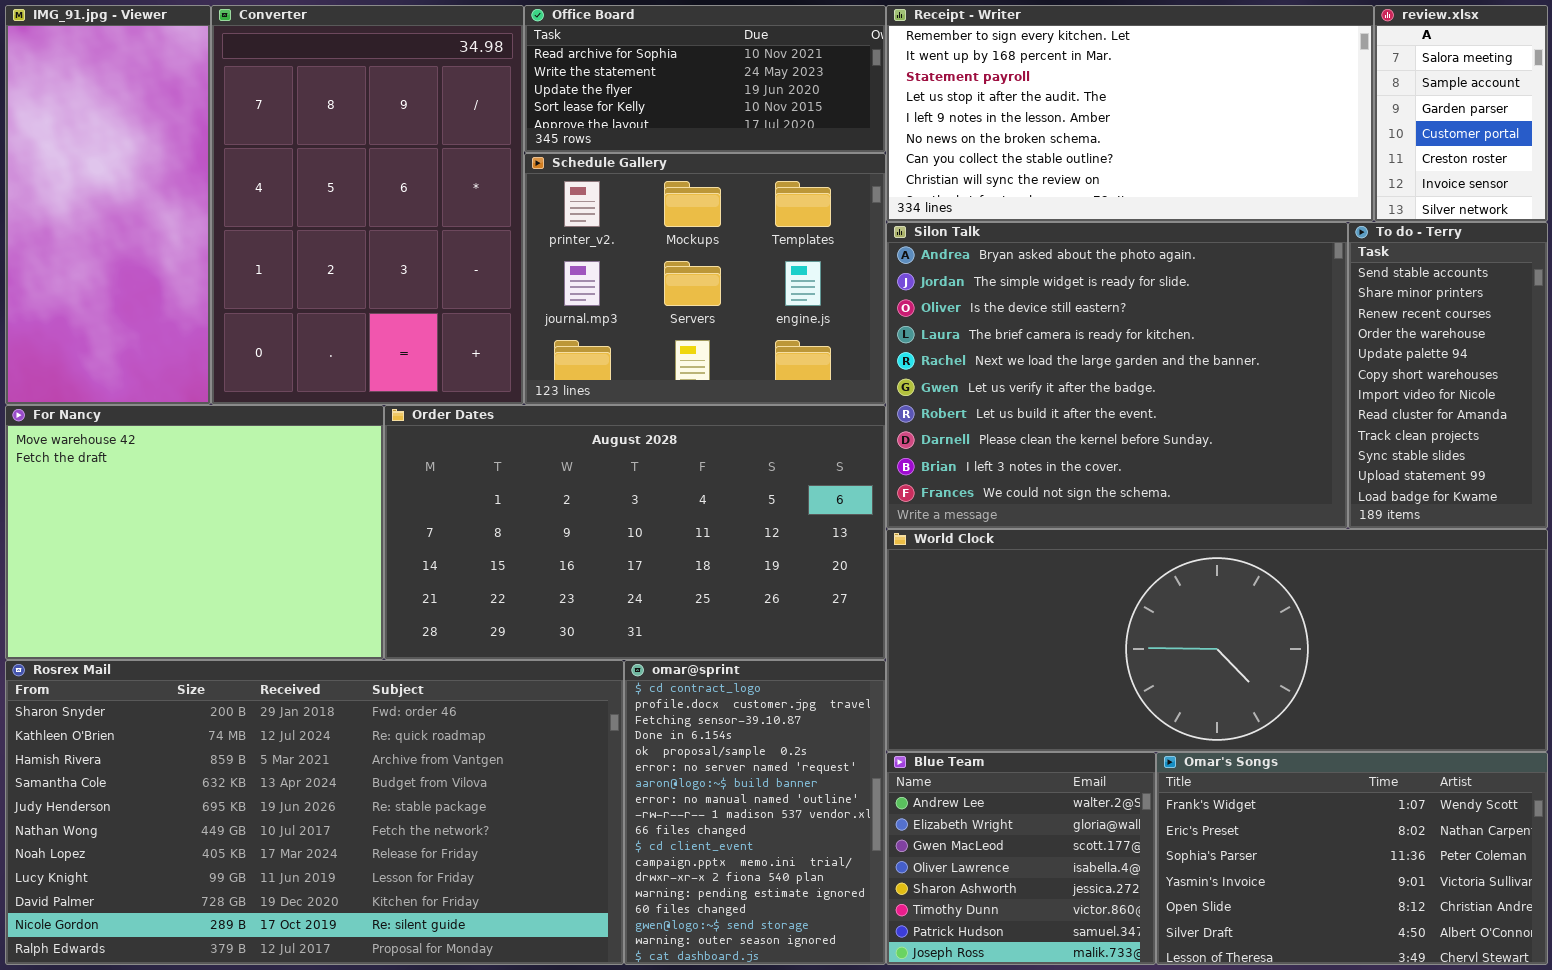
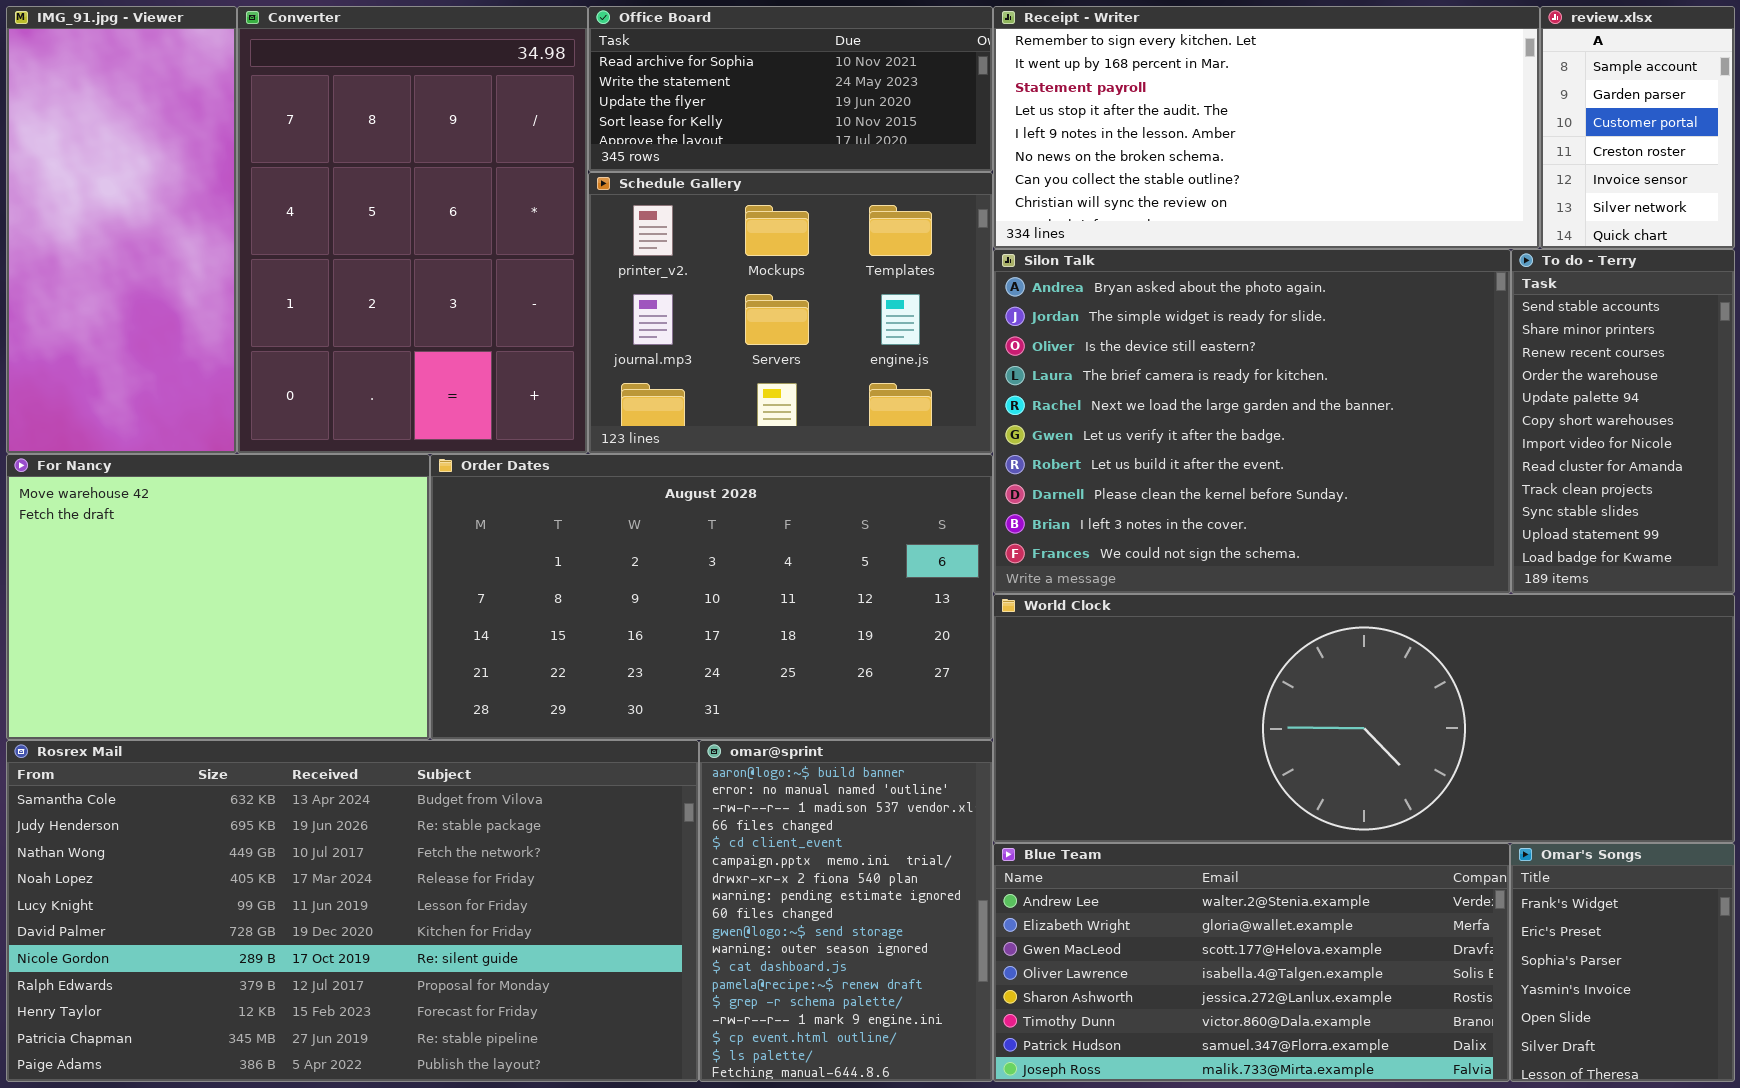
review.xlsx: [1374,5,1548,222] -> [1540,6,1735,249], scrolled down 1 row
Rosrex Mail: [5,660,624,965] -> [6,740,699,1082], scrolled down 3 rows
omar@sprint: [624,660,886,965] -> [699,740,993,1082], scrolled down 6 rows
Blue Team: [886,752,1156,965] -> [993,843,1510,1082], resized
Omar's Songs: [1156,752,1548,965] -> [1510,843,1735,1082], resized

